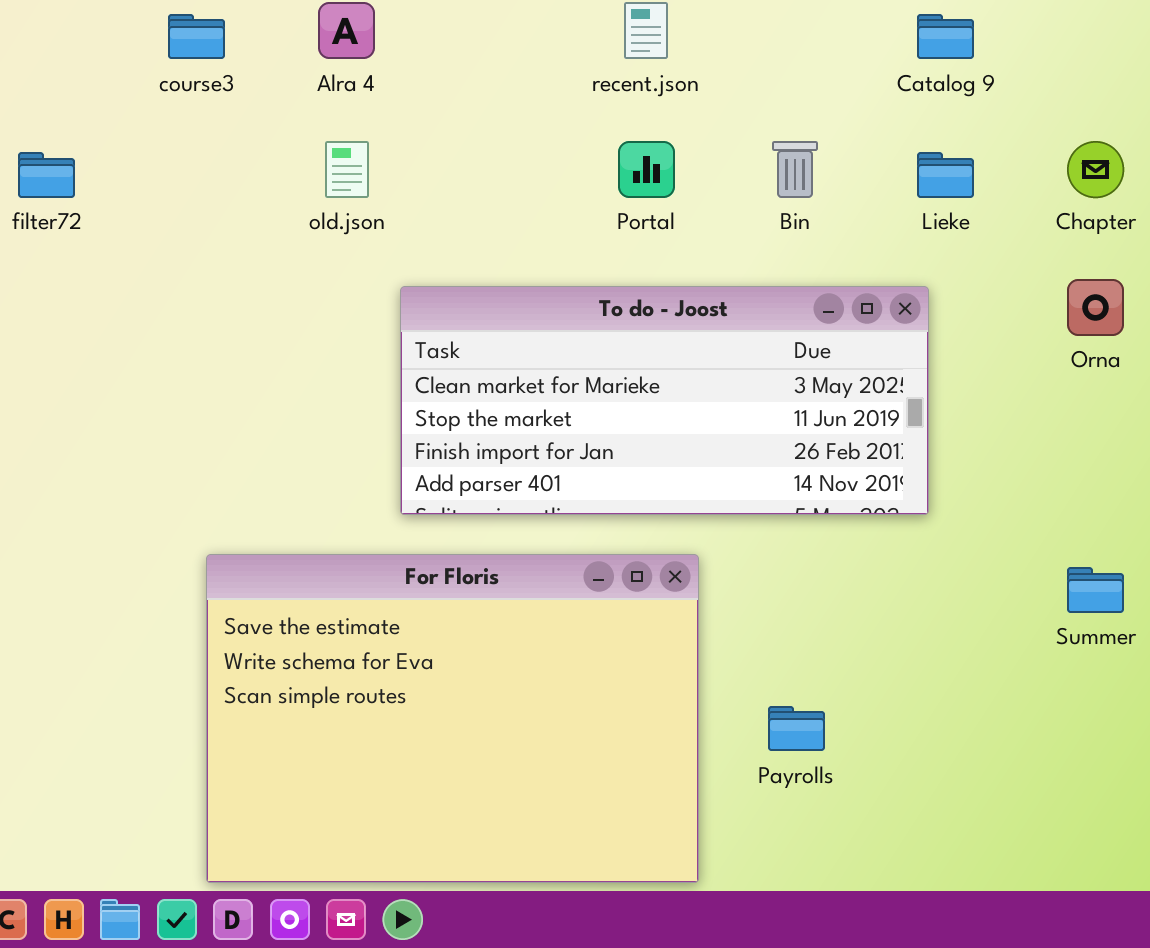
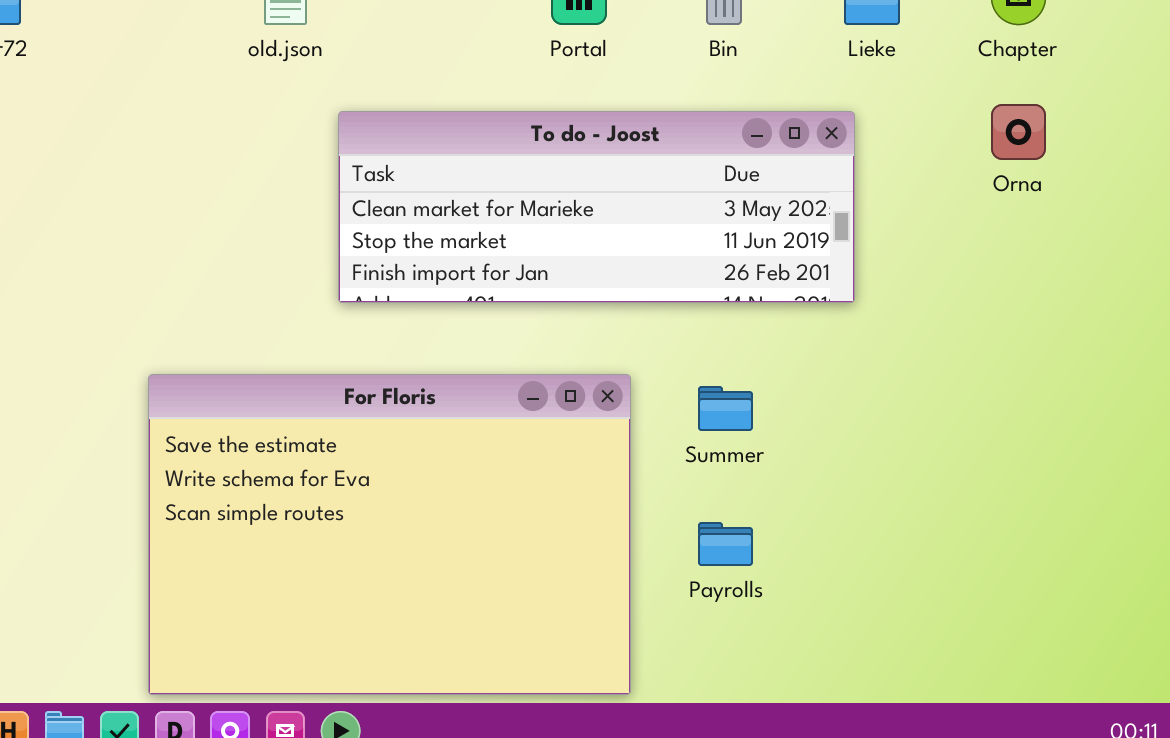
To do - Joost: [400,286,929,515] -> [338,111,855,303], resized
Summer: [1067,567,1124,613] -> [698,386,753,431], moved

